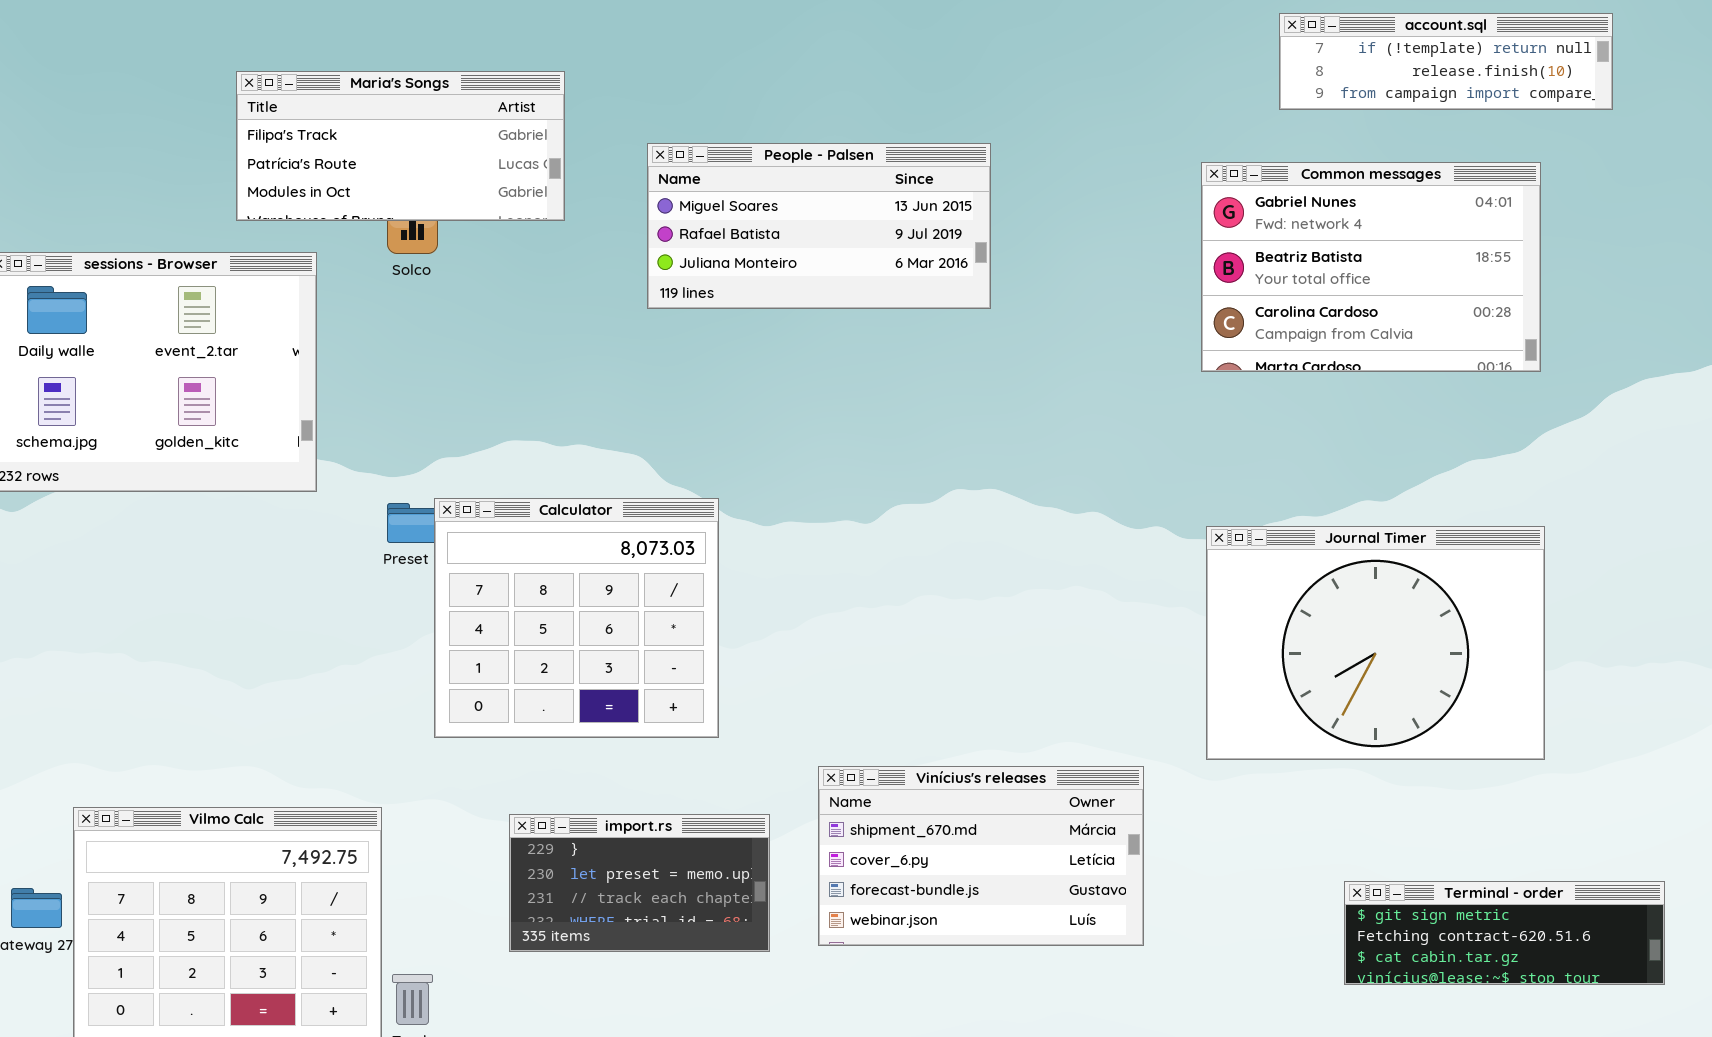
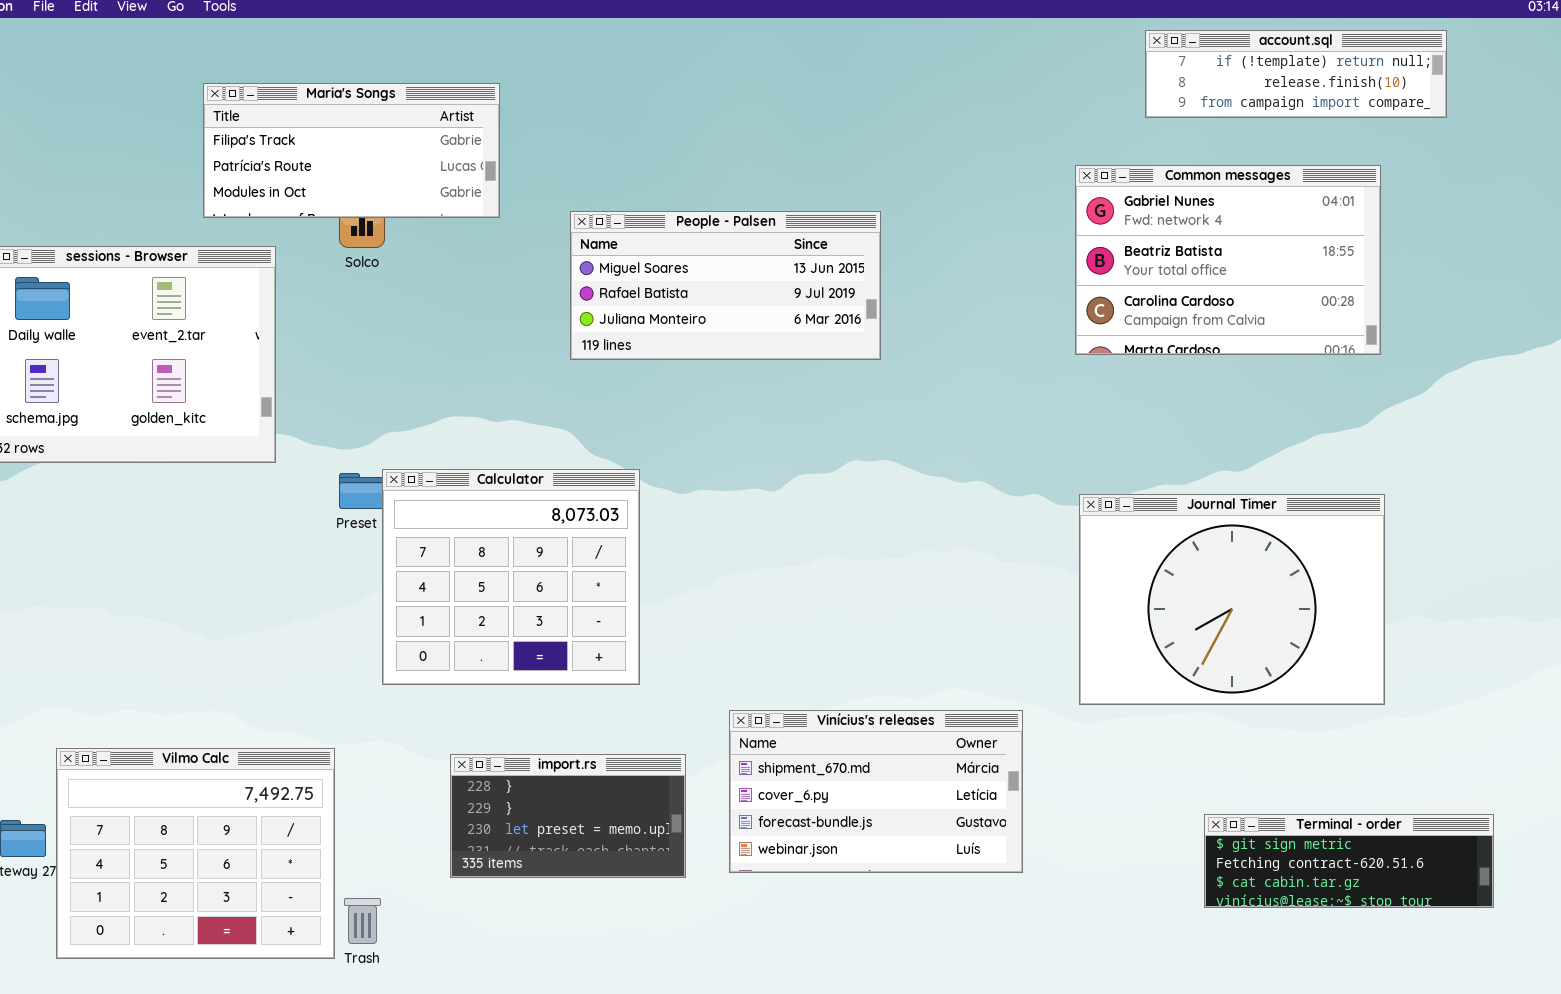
People - Palsen: [647,143,991,309] -> [570,211,881,360], moved
import.rs: [509,814,770,952] -> [450,754,686,878], scrolled up 1 row

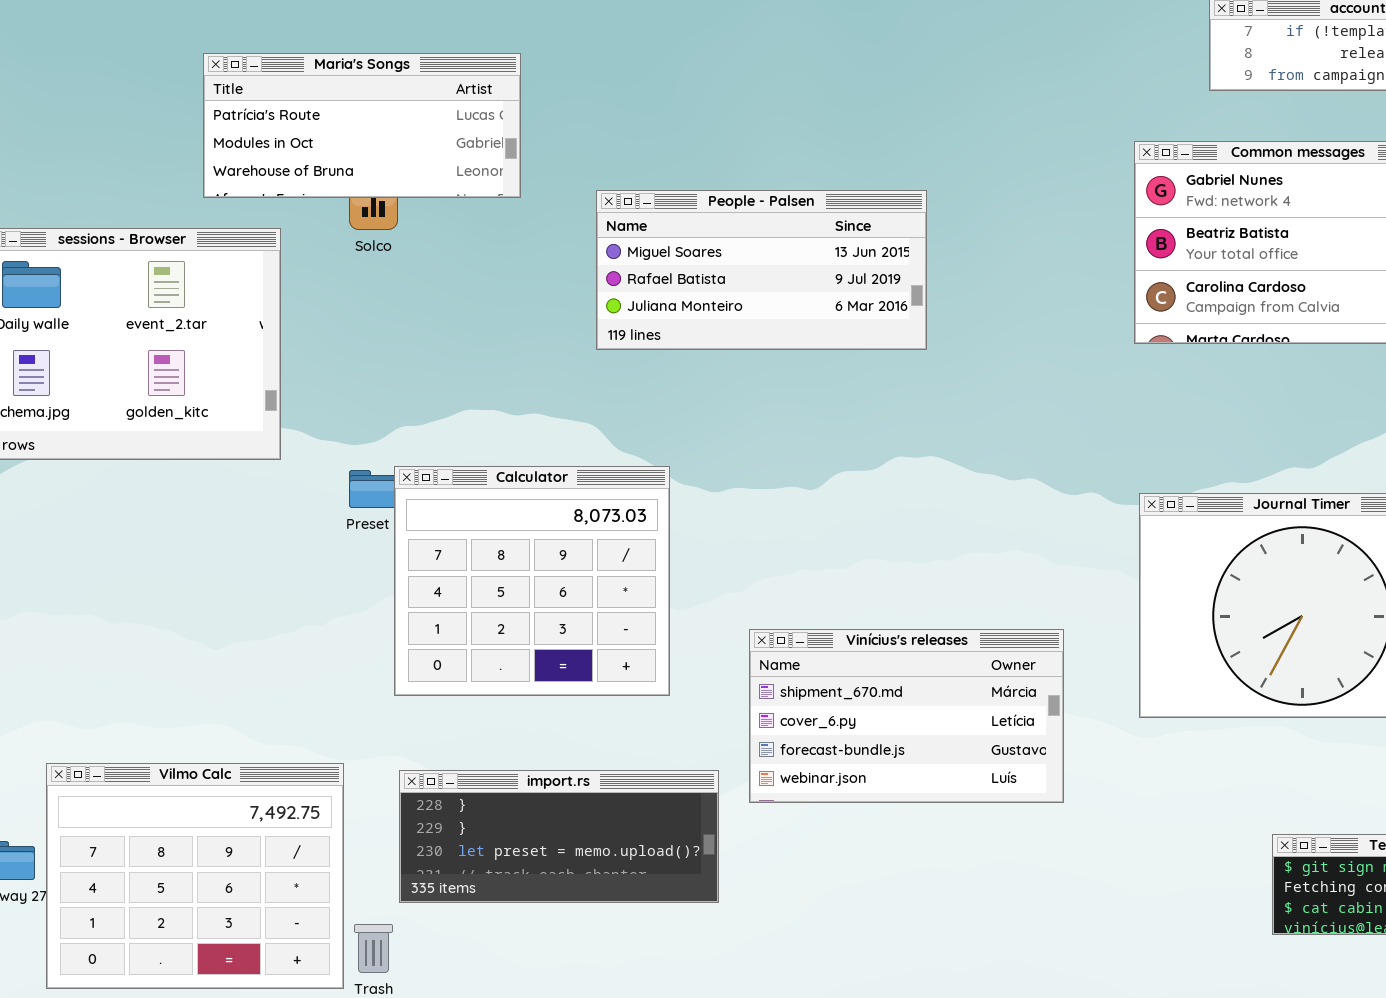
Maria's Songs: [203,83,500,218] -> [203,53,521,198], scrolled down 1 row
Vinícius's releases: [729,710,1023,873] -> [749,629,1064,803], moved
import.rs: [450,754,686,878] -> [399,770,719,903], resized

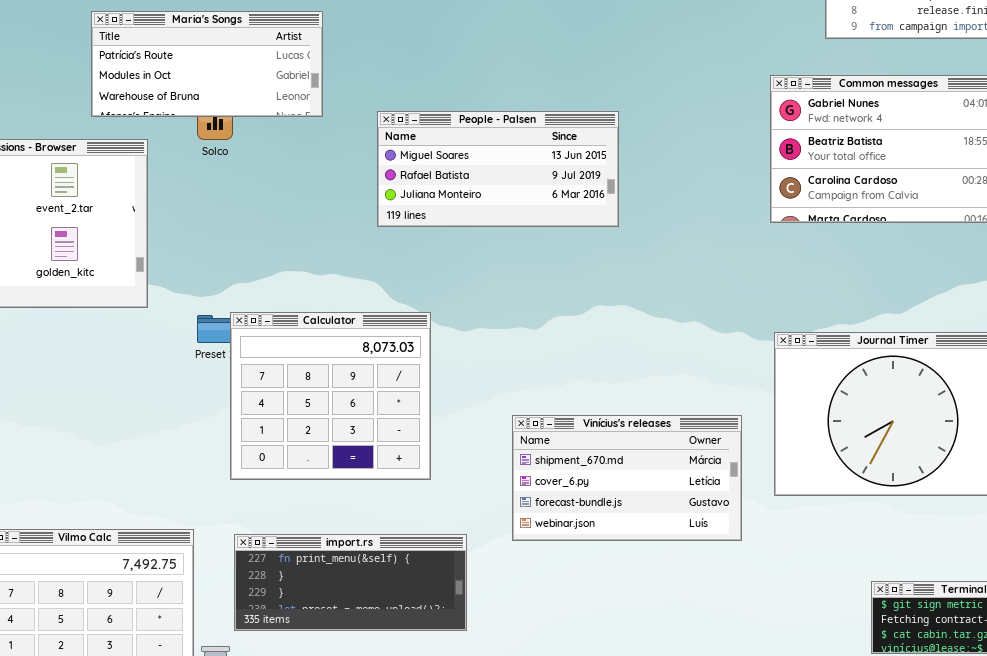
Vinícius's releases: [749,629,1064,803] -> [512,415,742,541], moved
import.rs: [399,770,719,903] -> [234,534,467,631], scrolled up 1 row

